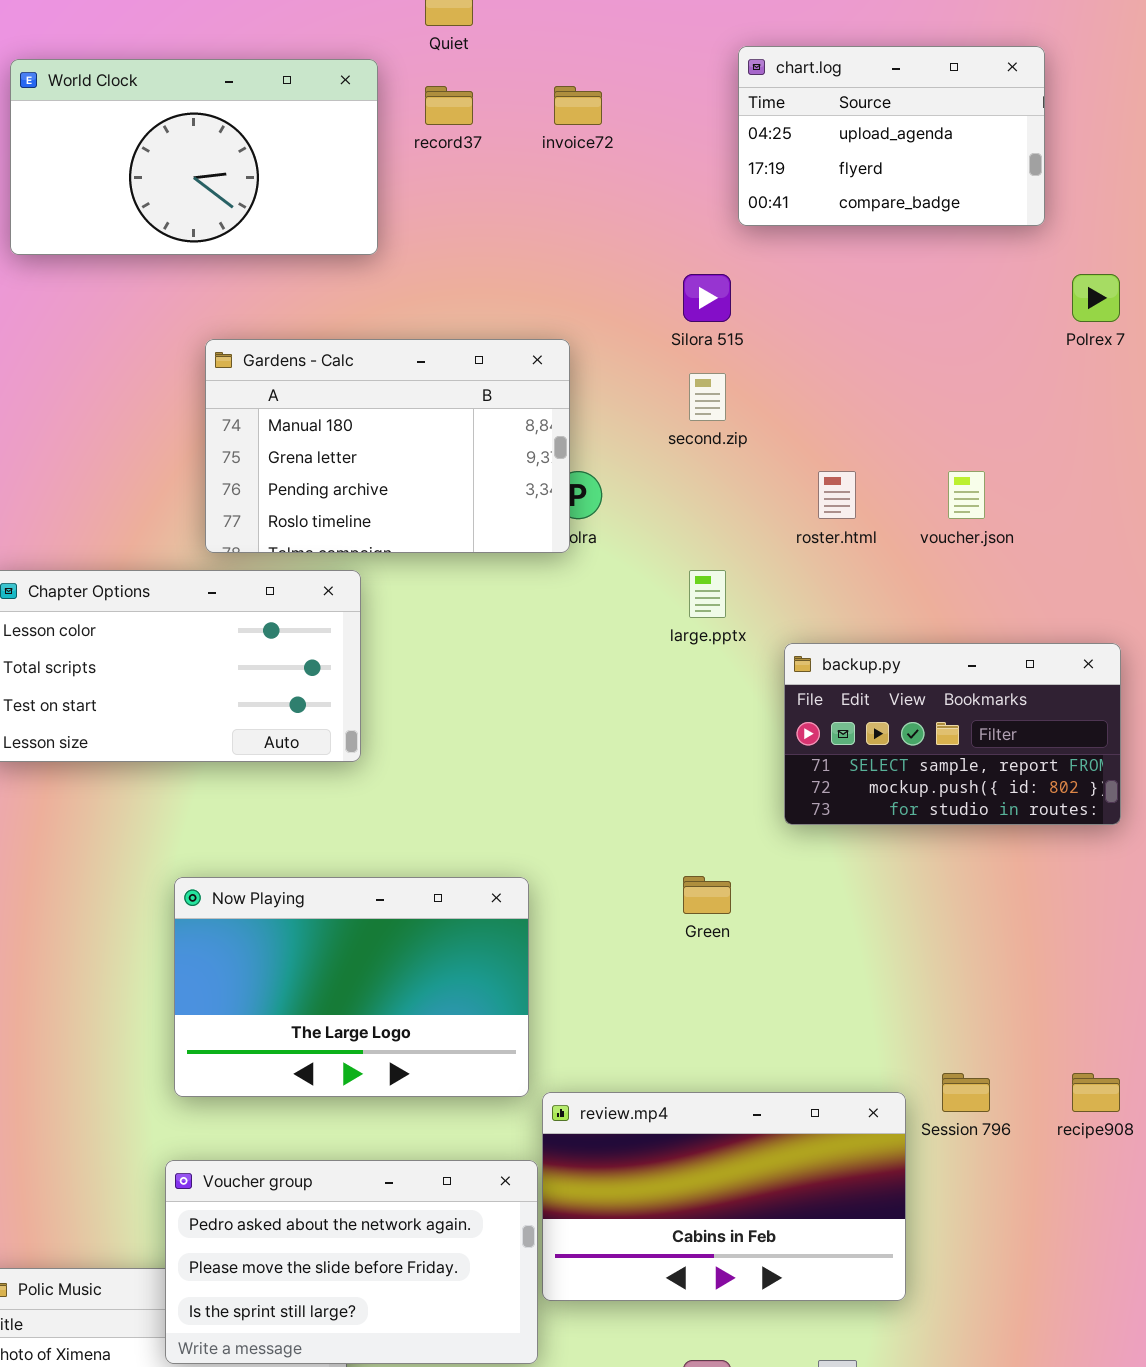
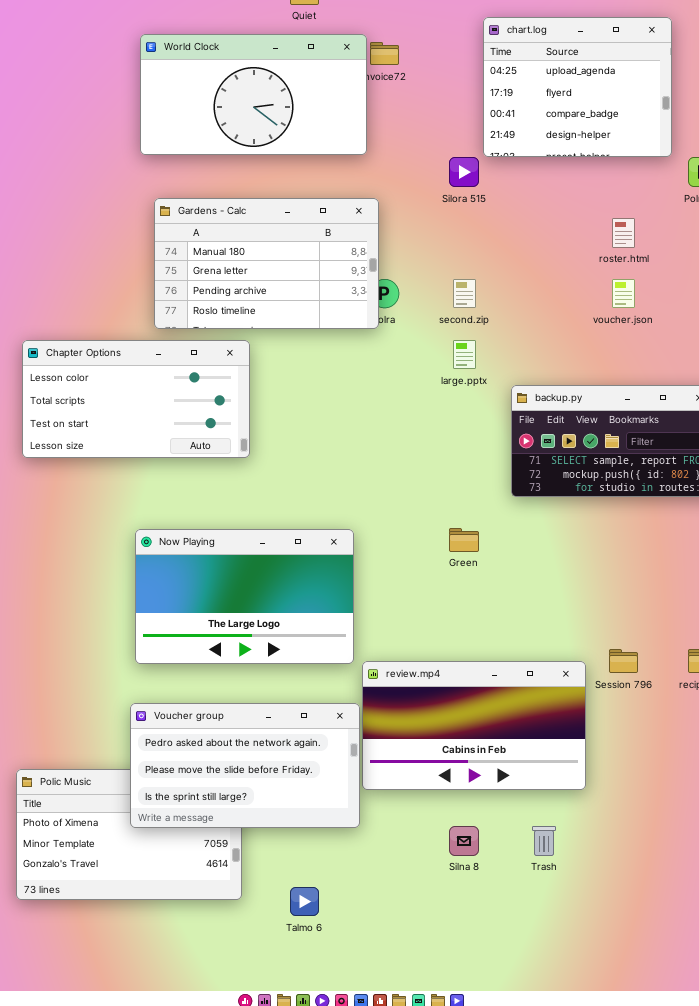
chart.log: [738,46,1045,226] -> [483,17,672,157], resized
World Clock: [10,59,378,255] -> [140,34,367,155], moved
second.zip: [689,373,726,421] -> [453,279,476,308], moved
roster.html: [818,471,856,519] -> [612,218,635,248], moved

